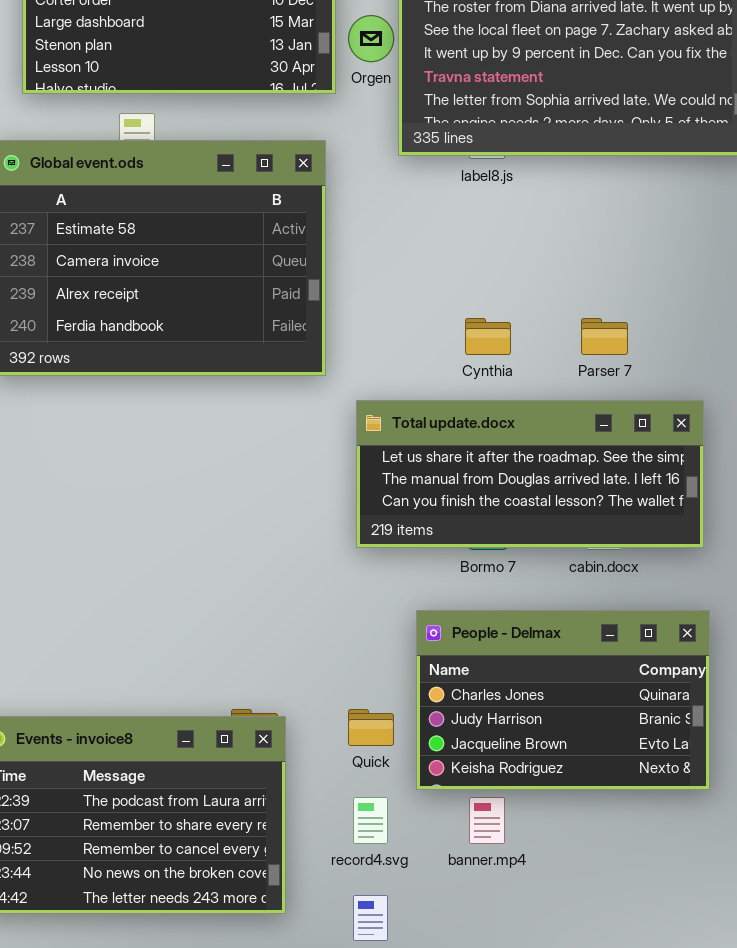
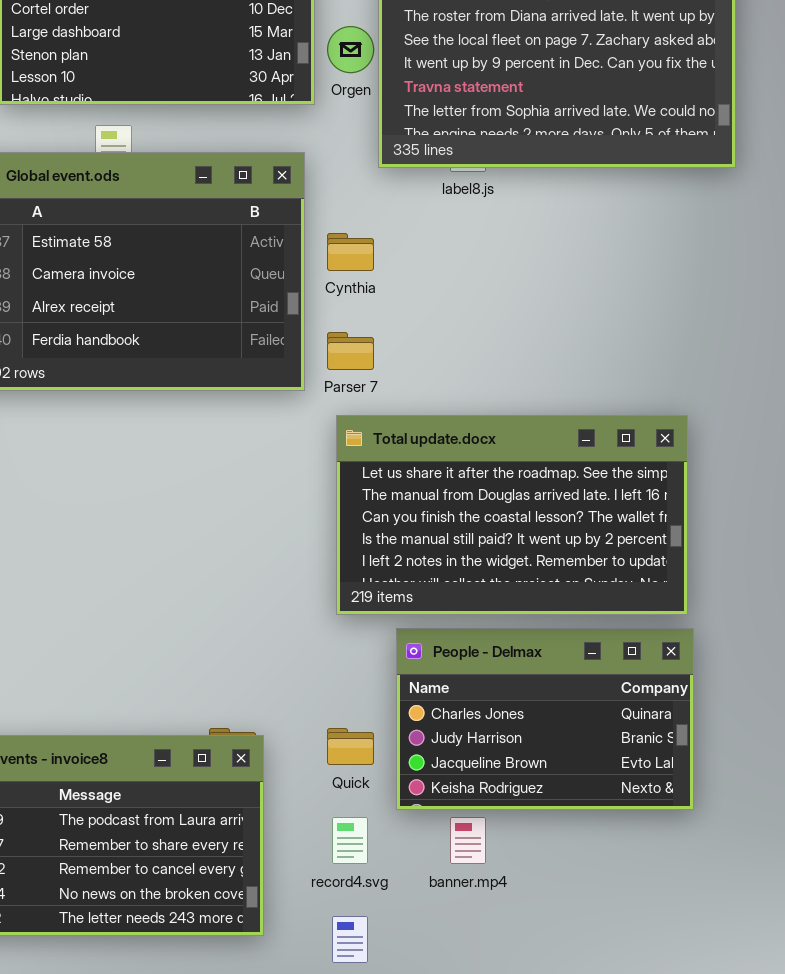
Cynthia: [465,318,511,355] -> [327,233,374,271], moved
Parser 7: [581,318,628,355] -> [327,332,374,370], moved
Total update.docx: [356,400,704,548] -> [336,415,688,615], resized

